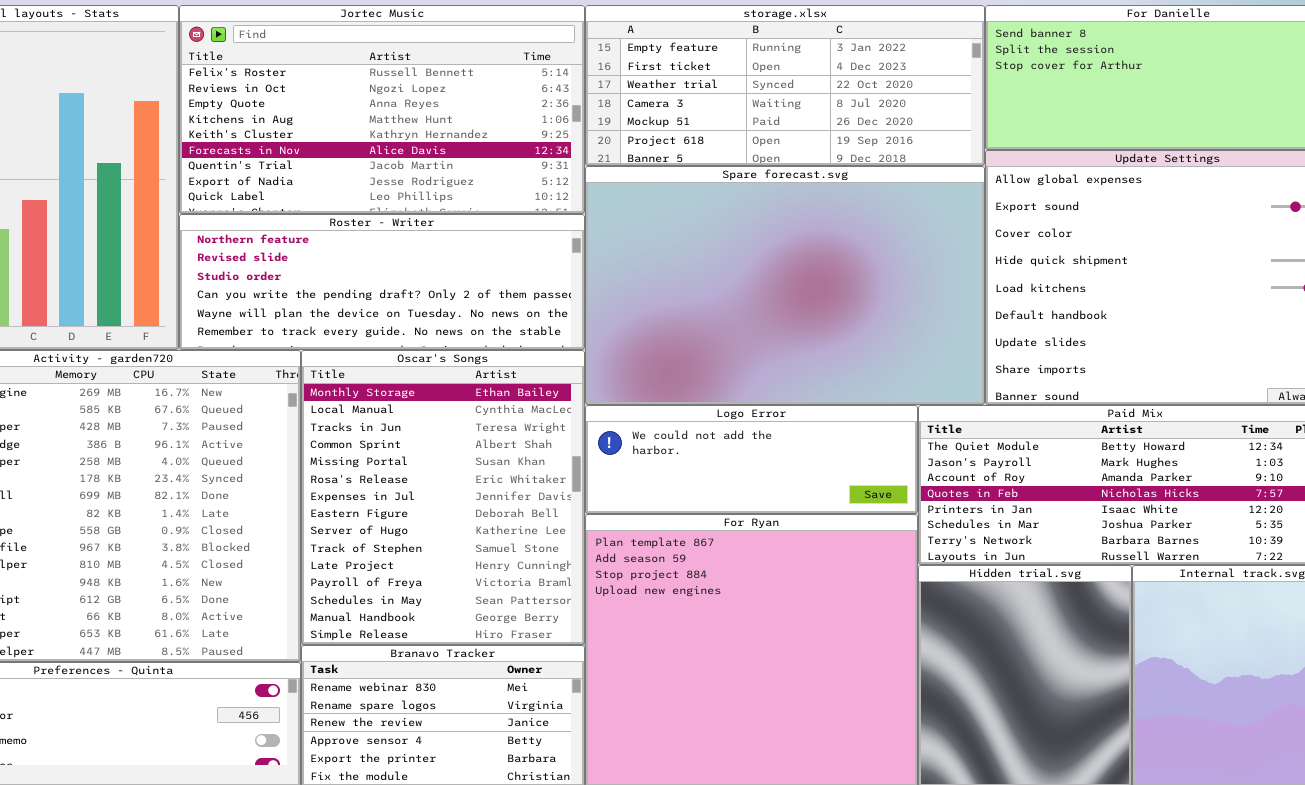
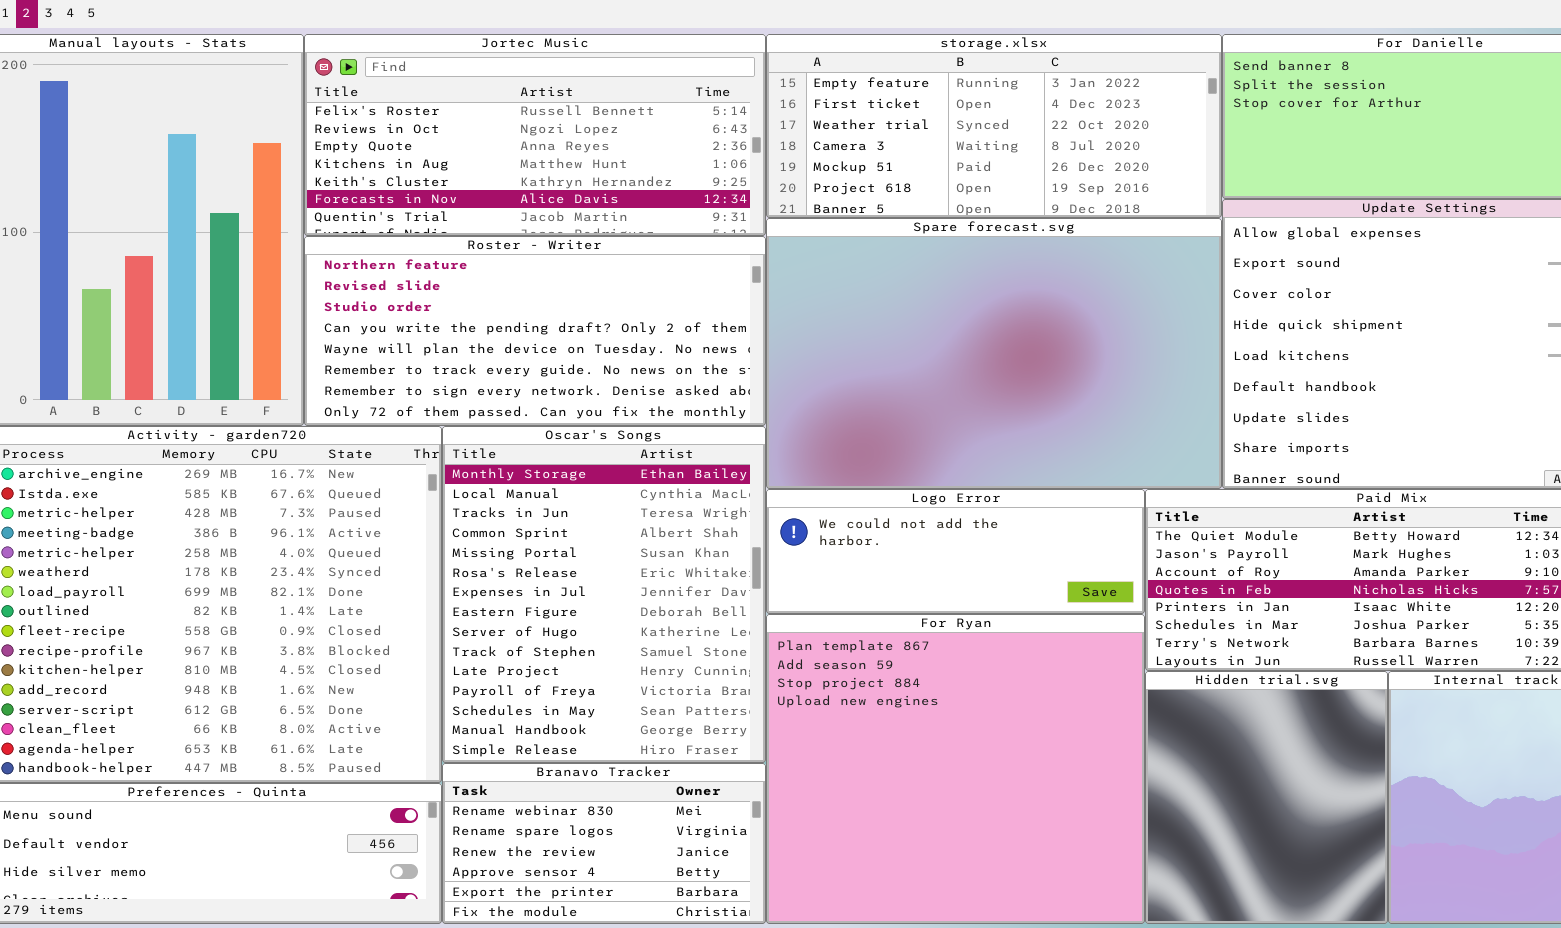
Jortec Music: [179,5,585,214] -> [304,34,766,236], resized
Roster - Writer: [179,214,585,350] -> [304,236,766,426], resized

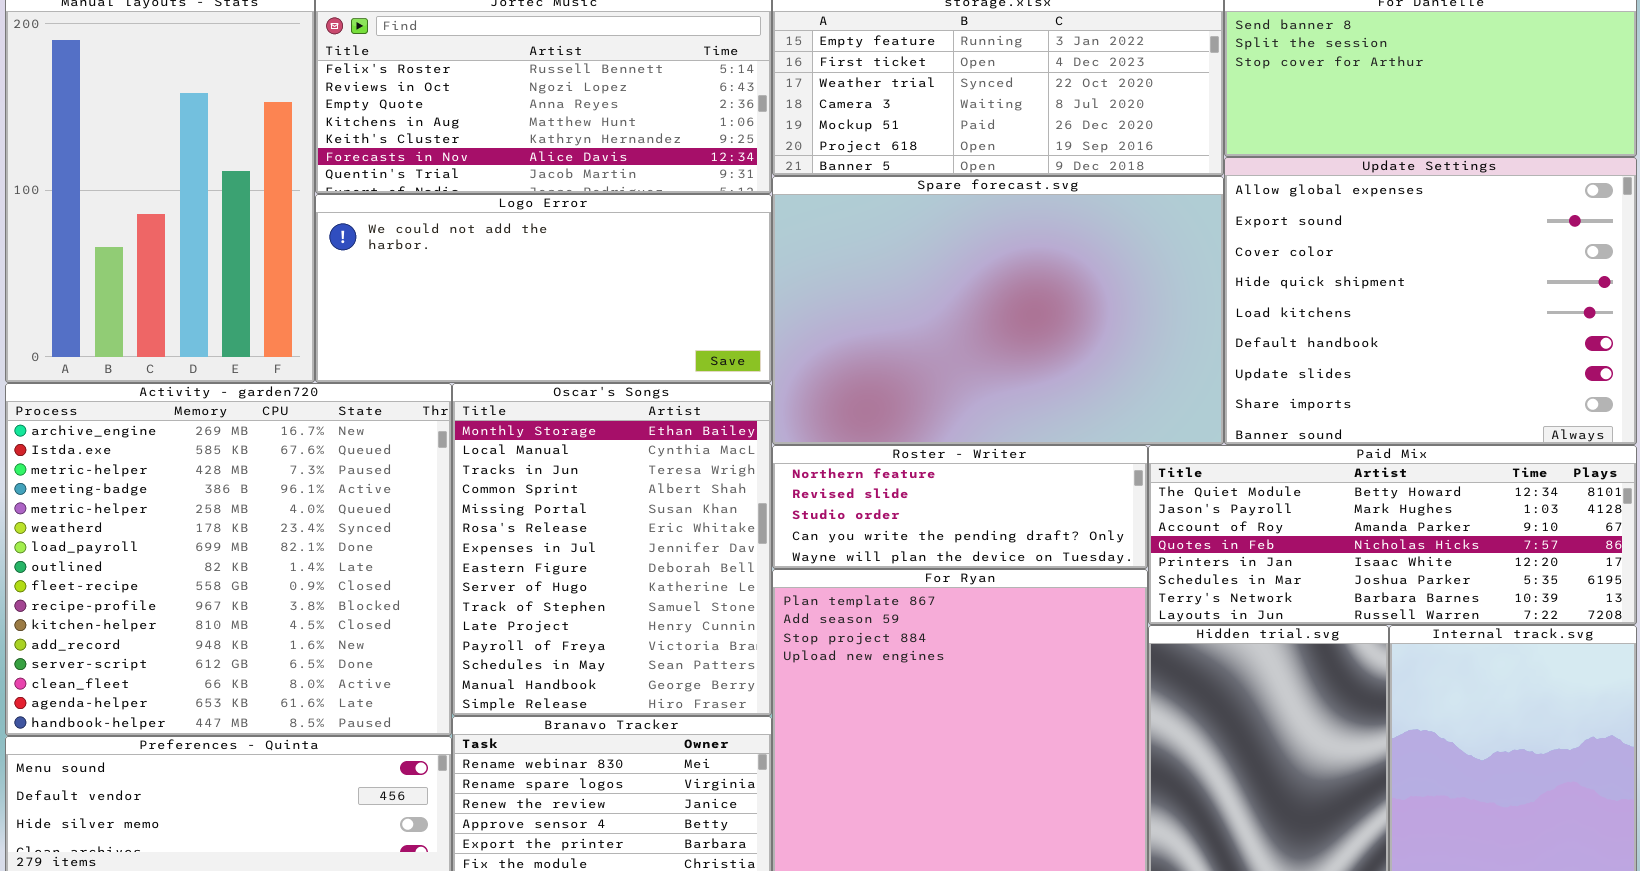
Roster - Writer: [304,236,766,426] -> [772,445,1148,569], moved, resized
Logo Error: [766,489,1145,614] -> [315,194,772,383], moved, resized

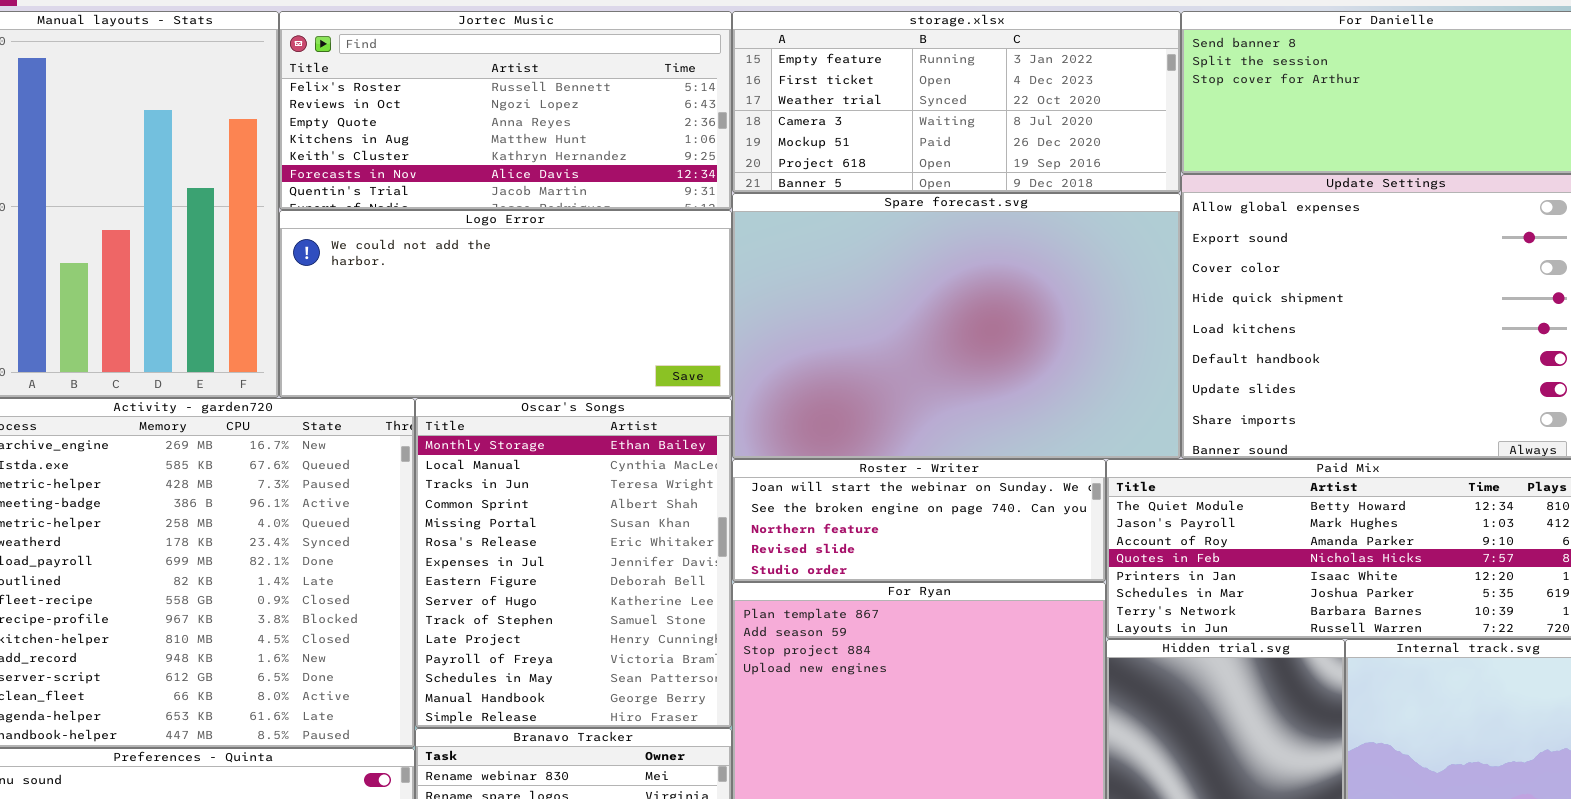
Roster - Writer: [772,445,1148,569] -> [732,459,1106,582], scrolled up 2 rows

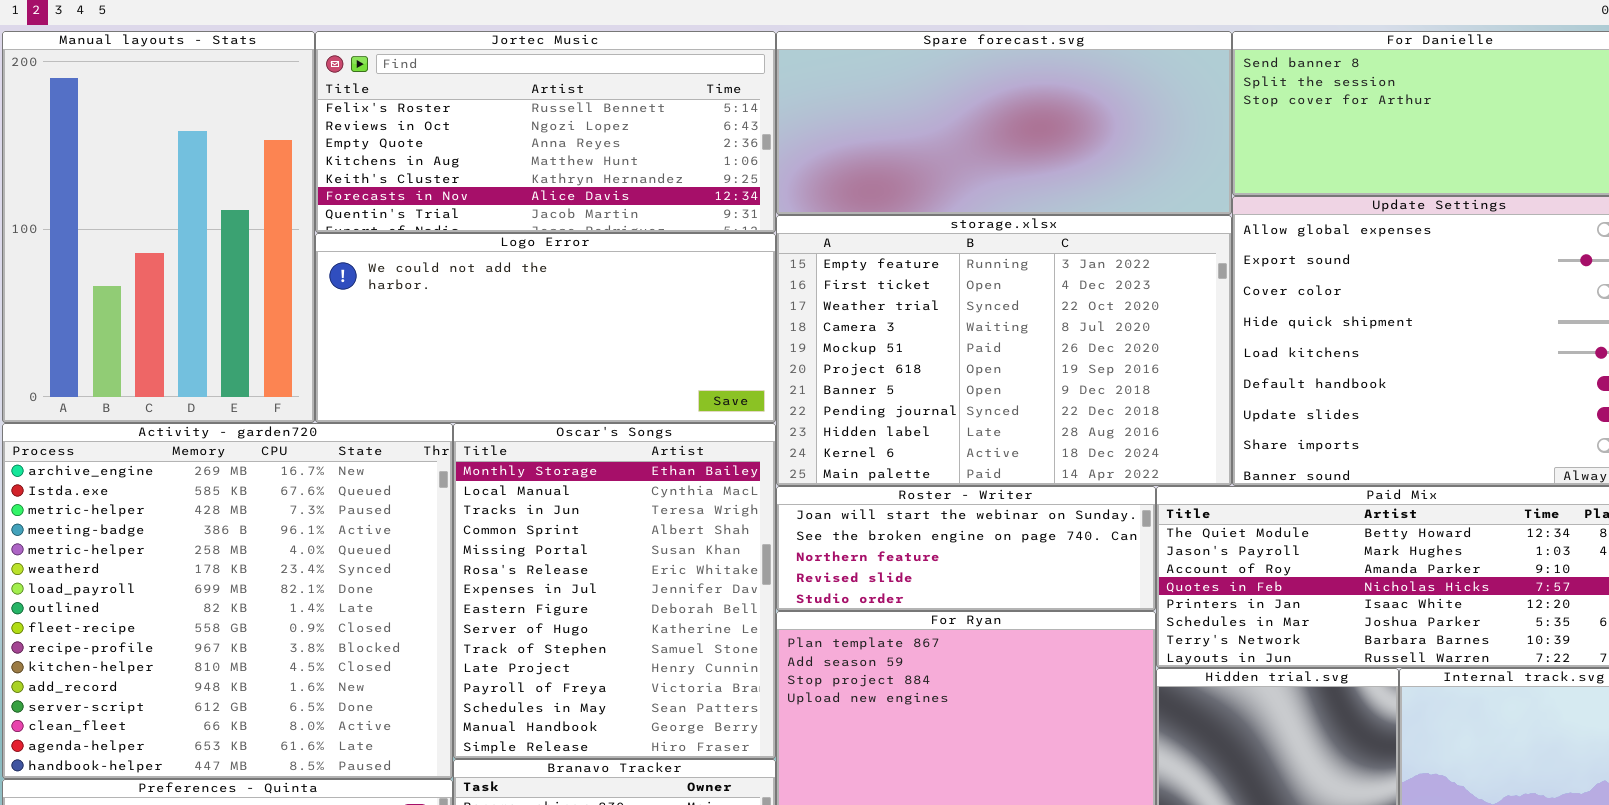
storage.xlsx: [732,11,1181,193] -> [776,215,1232,486], moved, resized
Spare forecast.svg: [732,193,1181,459] -> [776,31,1232,215], moved, resized

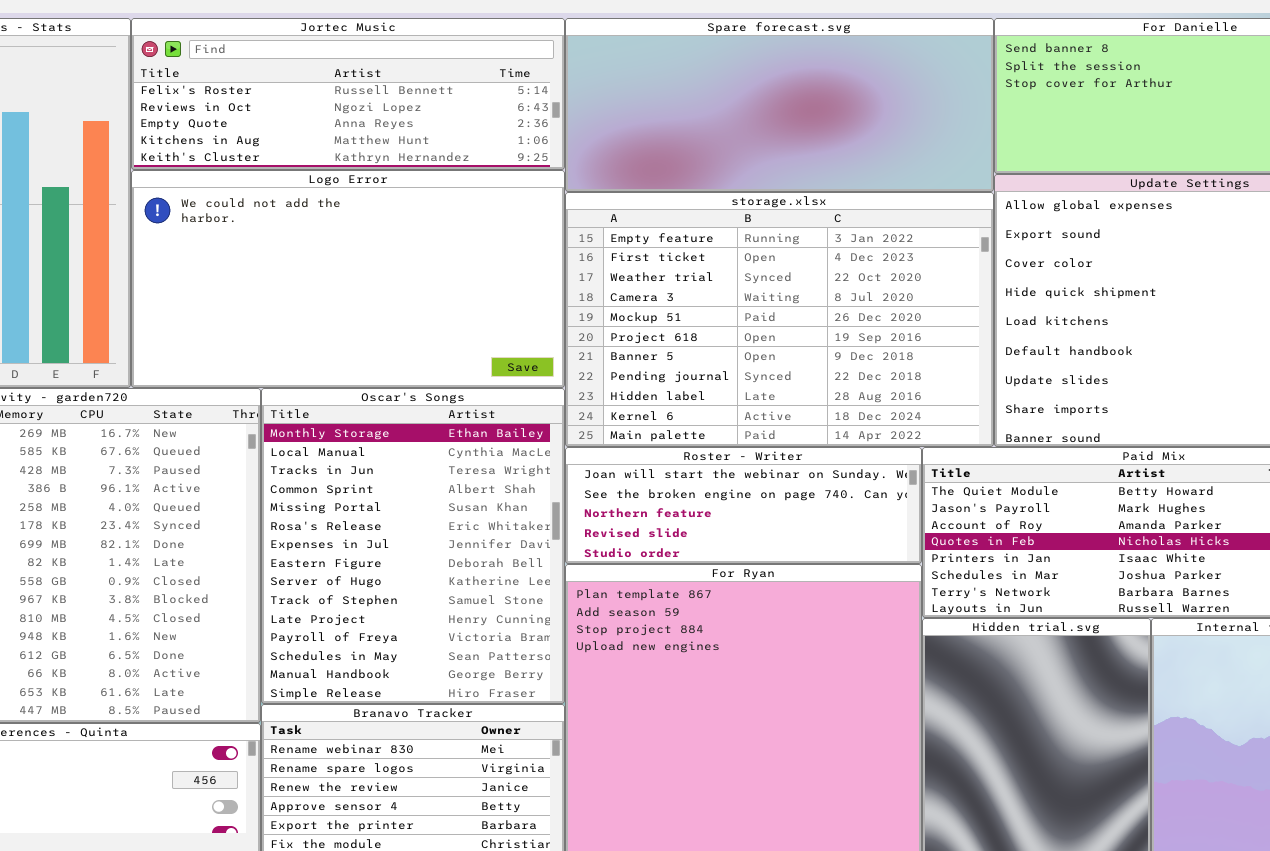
Jortec Music: [315,31,776,233] -> [131,18,565,170], resized
Logo Error: [315,233,776,423] -> [131,170,565,388], resized

